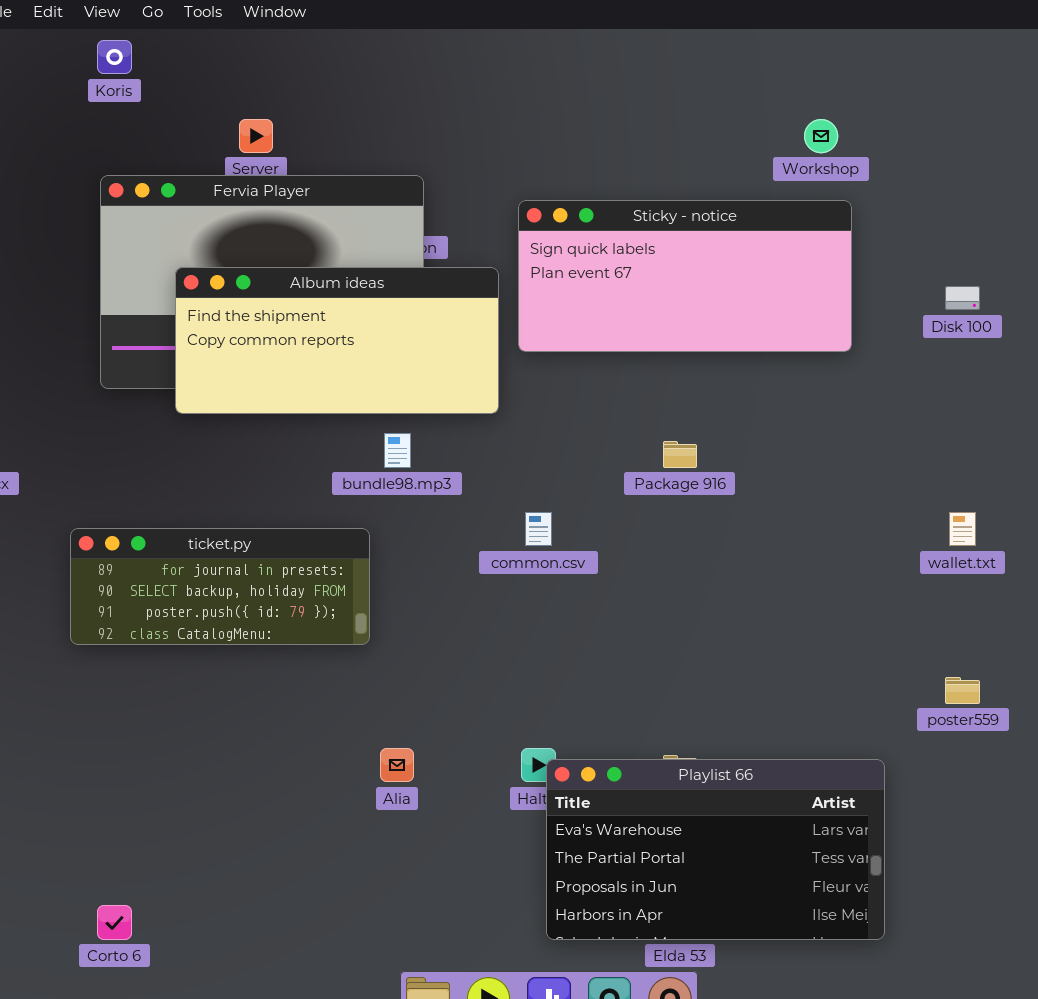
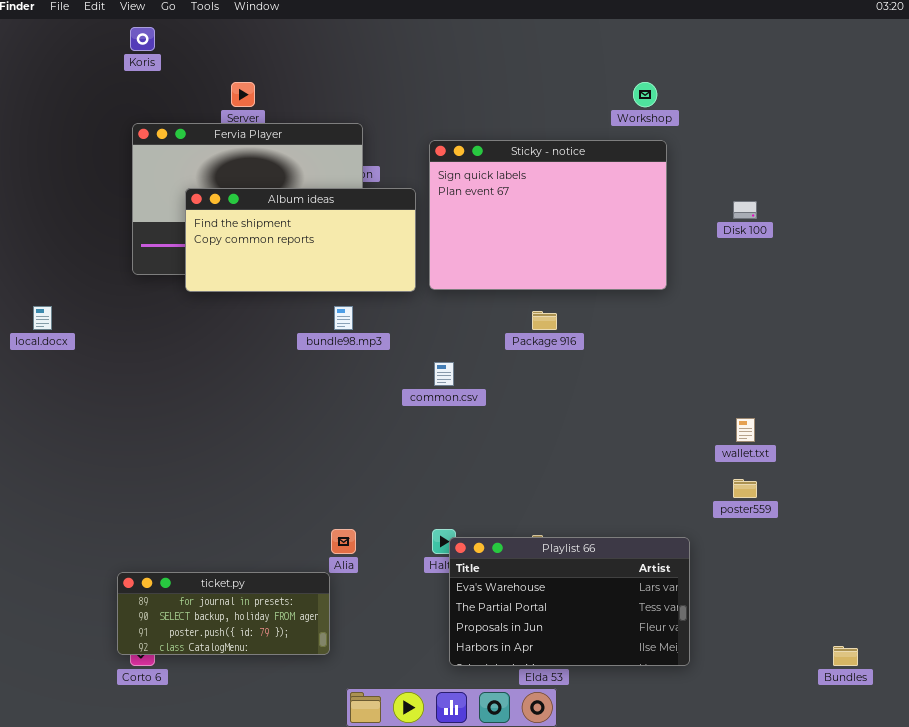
Sticky - notice: [518,200,852,352] -> [429,140,667,290], resized
wallet.txt: [949,512,976,546] -> [736,418,755,442], moved
ticket.py: [70,528,370,645] -> [117,572,330,655], moved

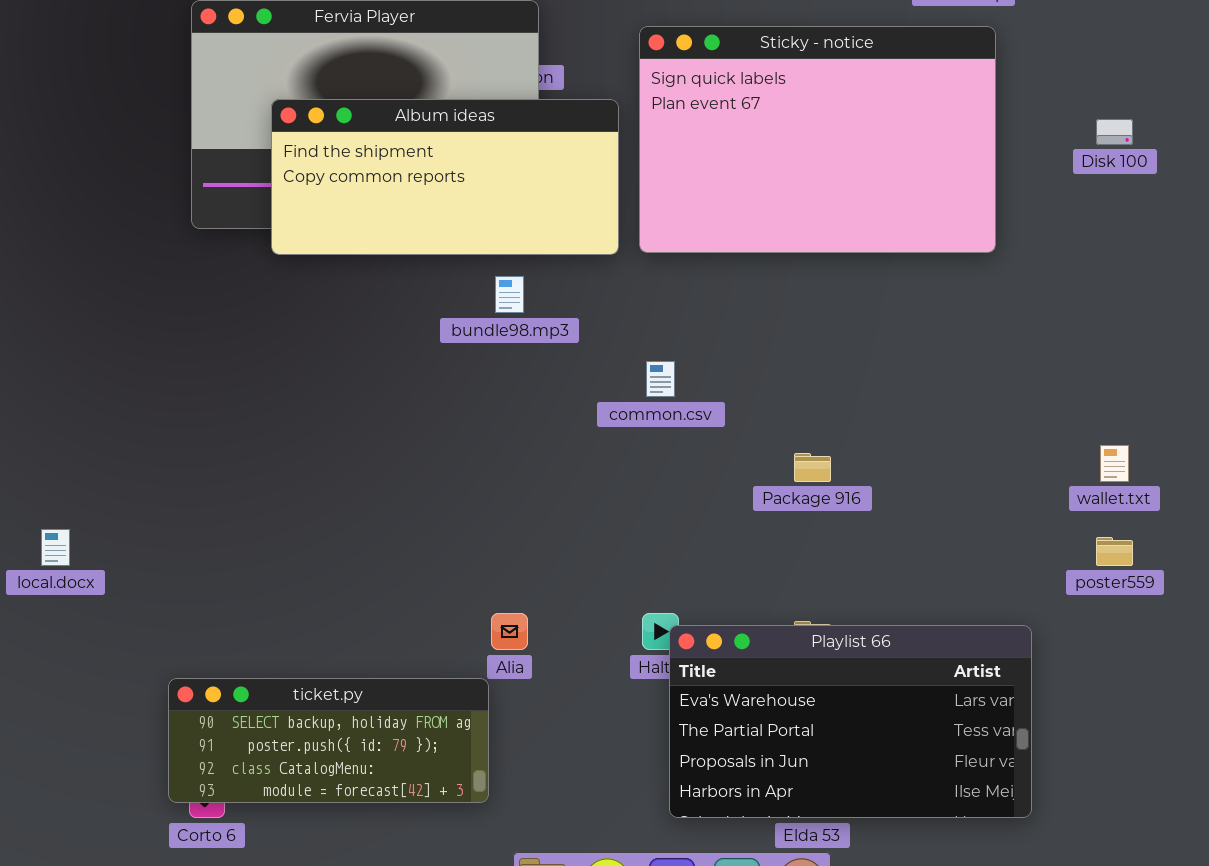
local.docx: [33,306,52,330] -> [41,529,70,566], moved
Package 916: [532,311,557,330] -> [794,453,831,482], moved
ticket.py: [117,572,330,655] -> [168,678,489,803], scrolled down 1 row

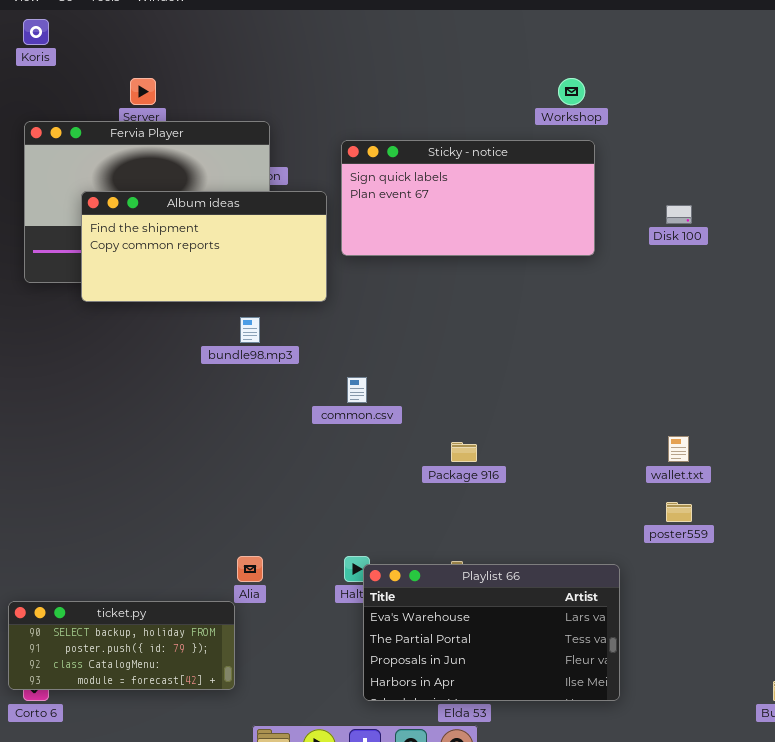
Sticky - notice: [639,26,996,253] -> [341,140,595,256], resized

